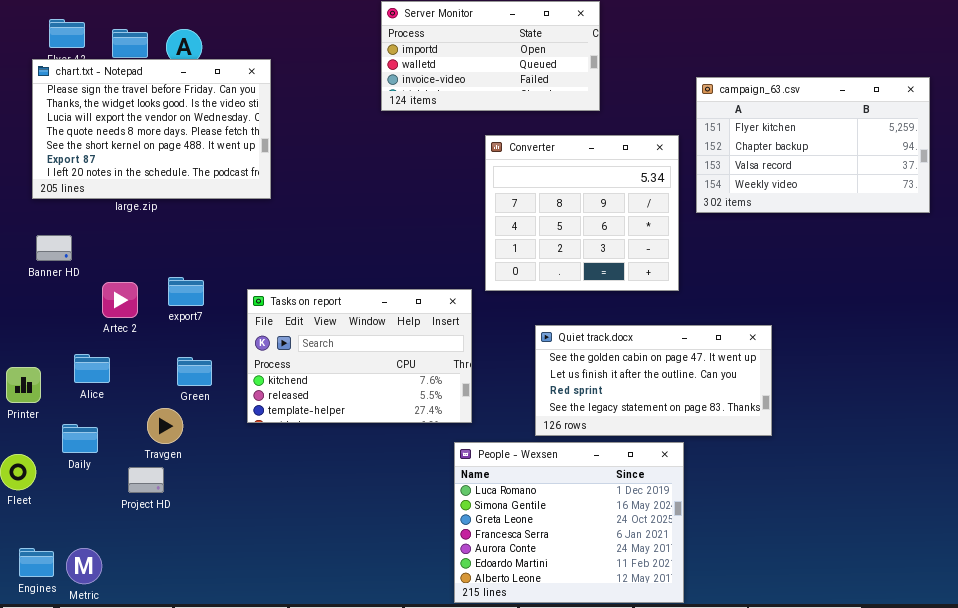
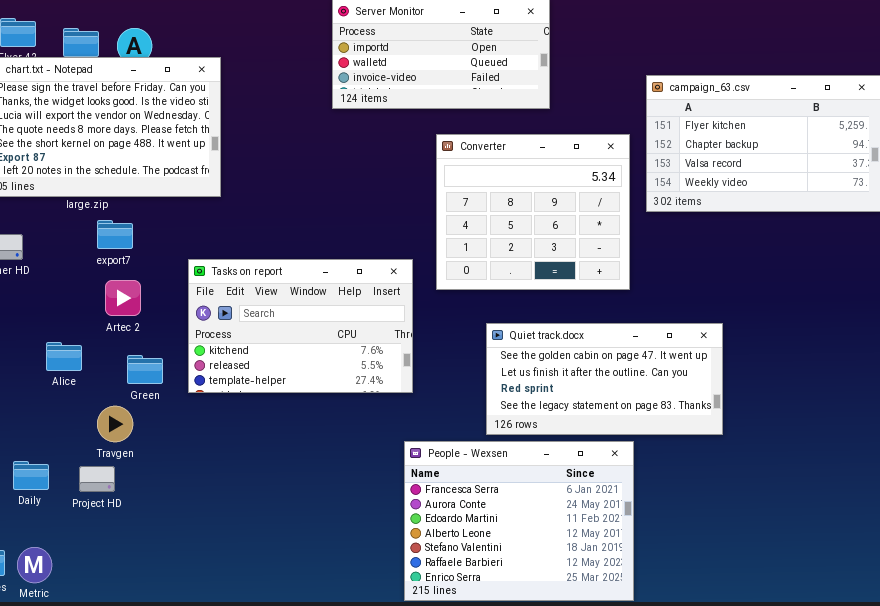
export7: [168,277,204,306] -> [97,220,133,249], moved
Artec 2: [102,282,138,318] -> [105,280,141,316], moved
Tasks on report: [247,289,472,423] -> [188,259,413,393], moved
Alice: [74,354,110,383] -> [46,342,82,371], moved
Daily: [62,424,98,453] -> [13,461,49,490], moved
People - Wexsen: [454,442,684,603] -> [404,441,634,601], scrolled down 3 rows

